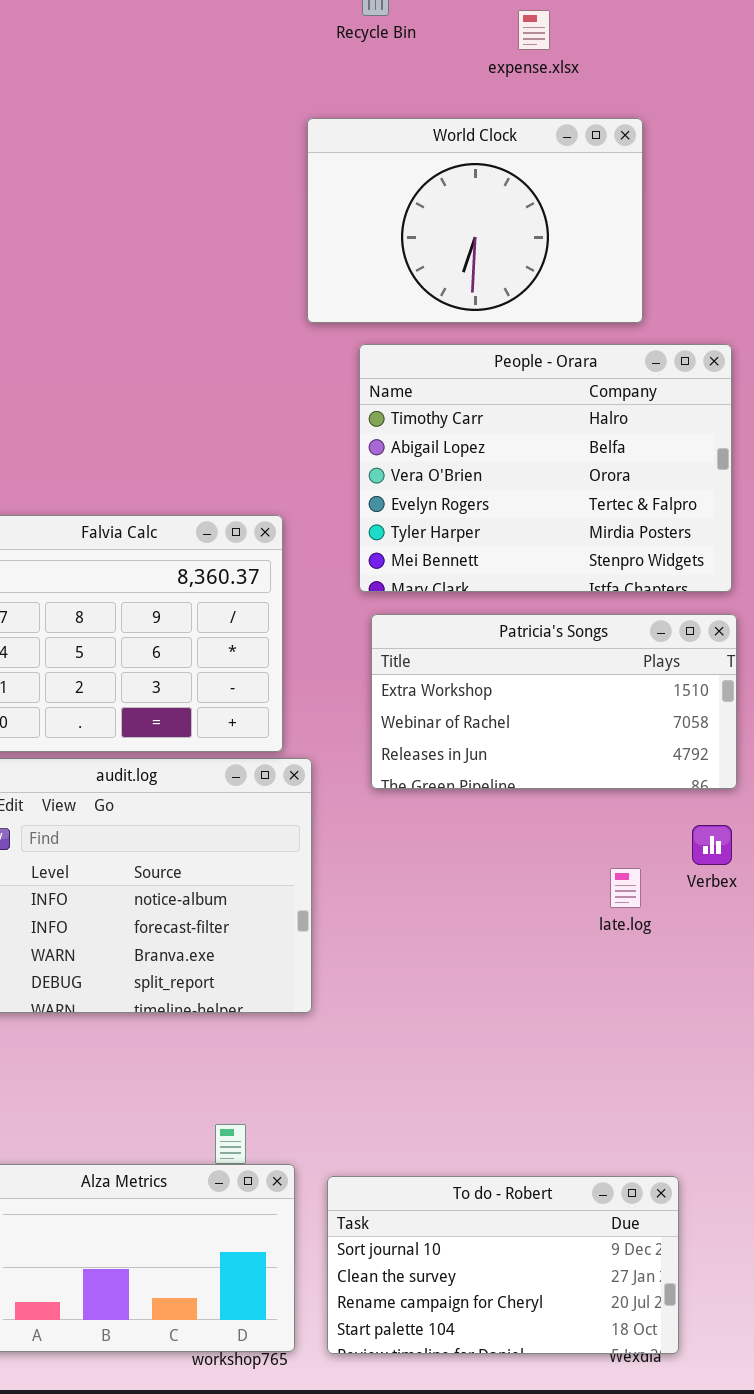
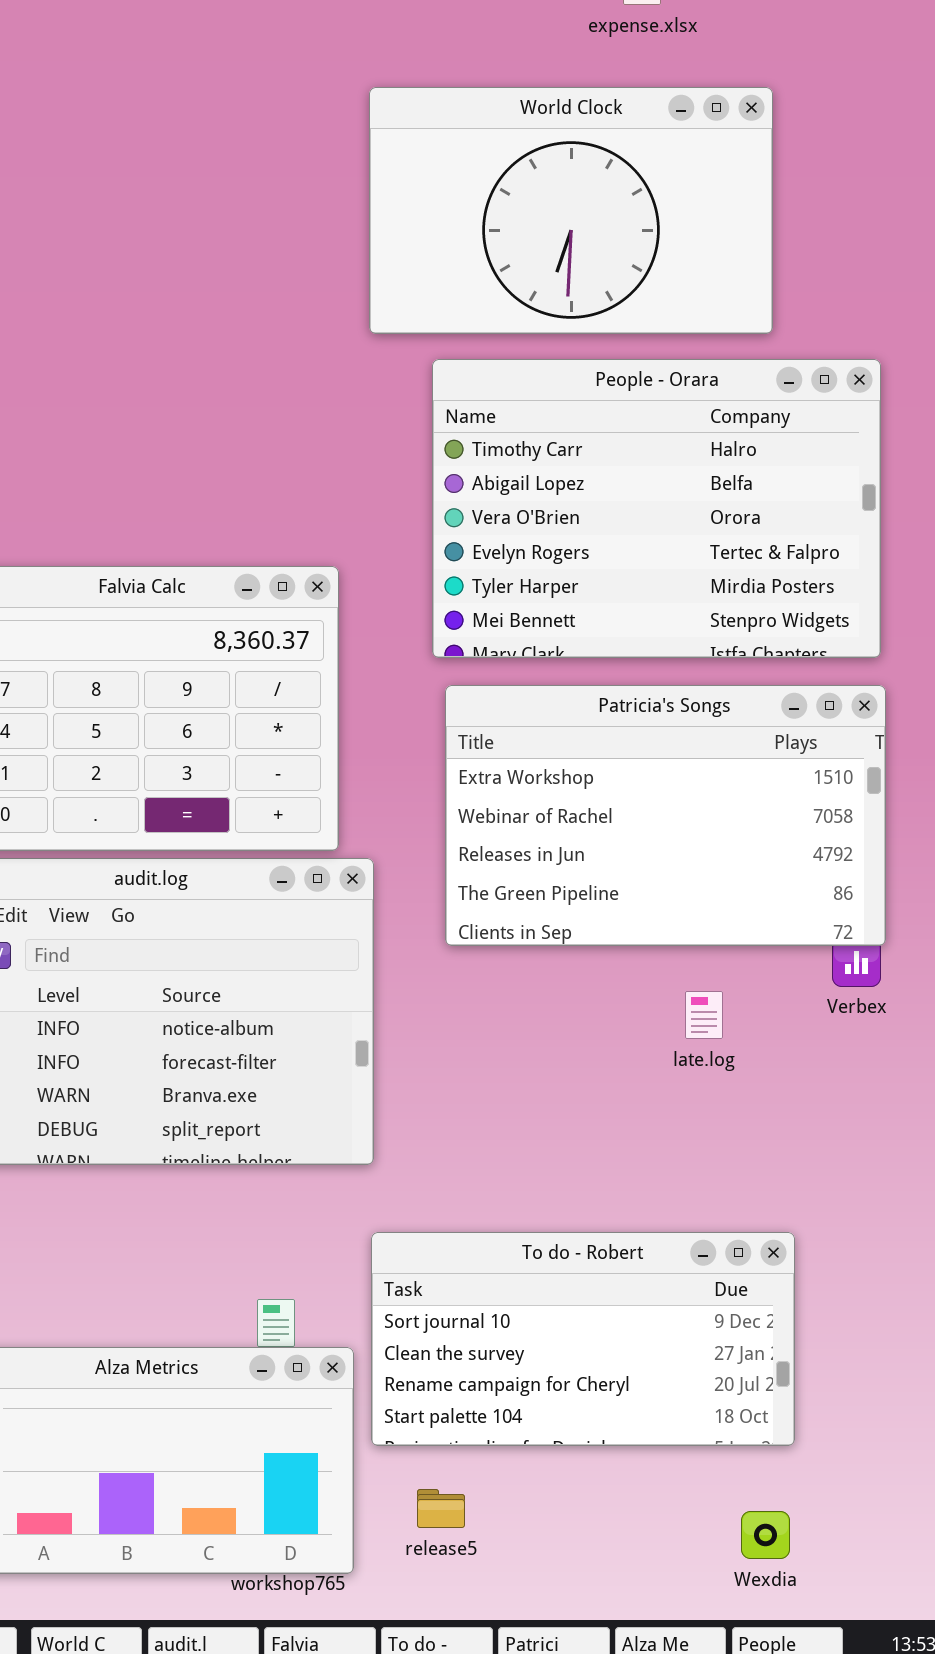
Patricia's Songs: [371,614,737,789] -> [445,685,886,946], resized
late.log: [610,868,641,908] -> [685,991,723,1039], moved
To do - Robert: [327,1176,679,1354] -> [371,1232,795,1446], moved

